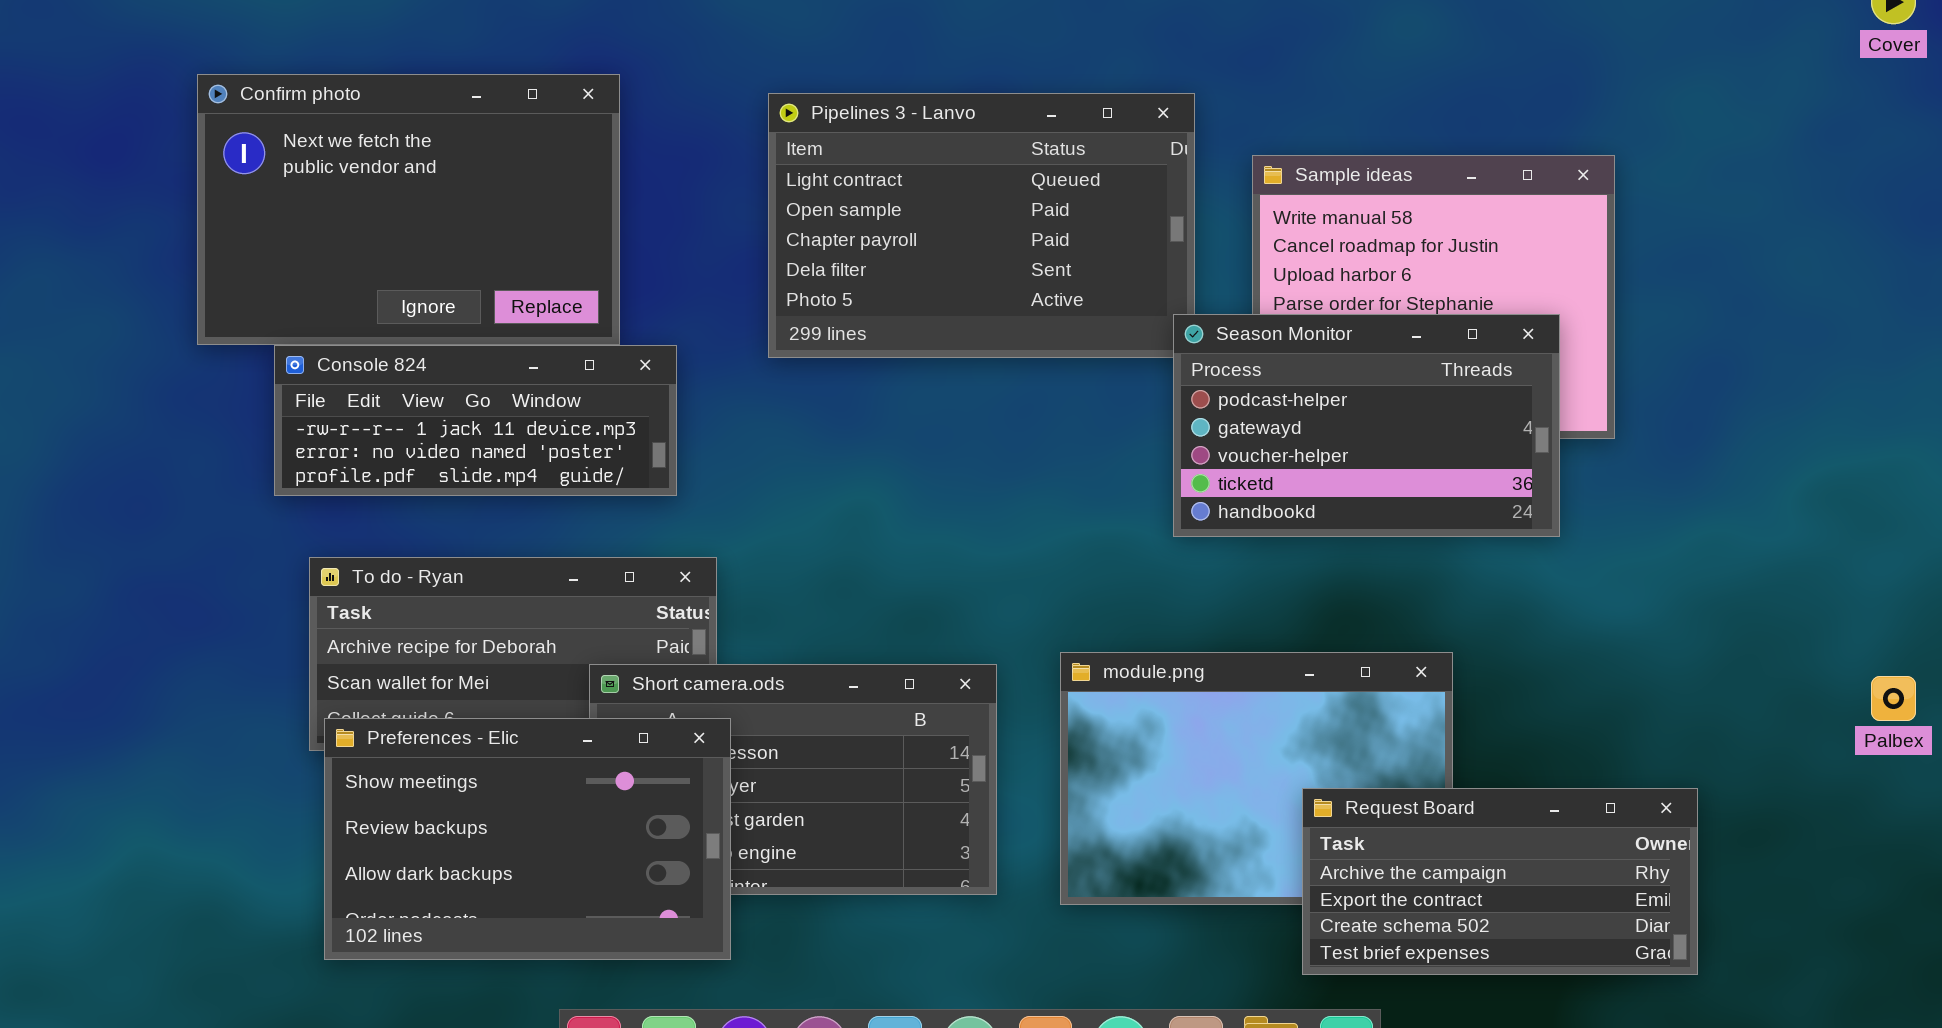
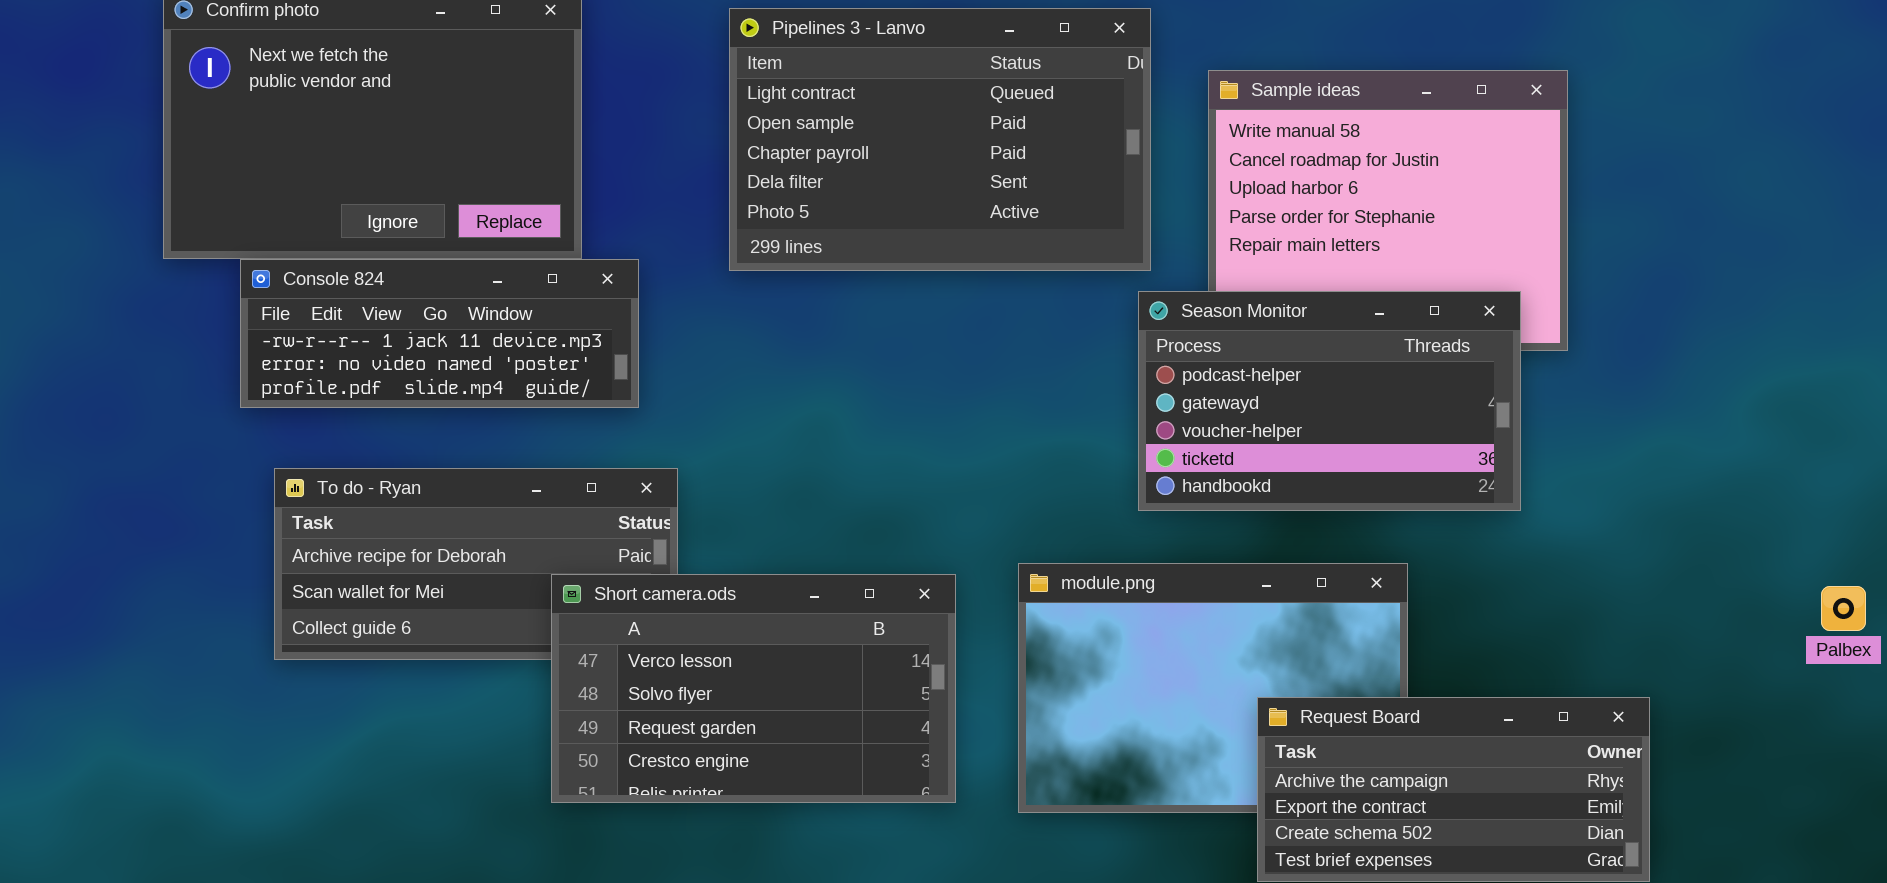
Season Monitor: [1173,314,1560,537] -> [1138,291,1521,511], moved
Preferences - Elic: [324,718,731,960] -> none, closed

